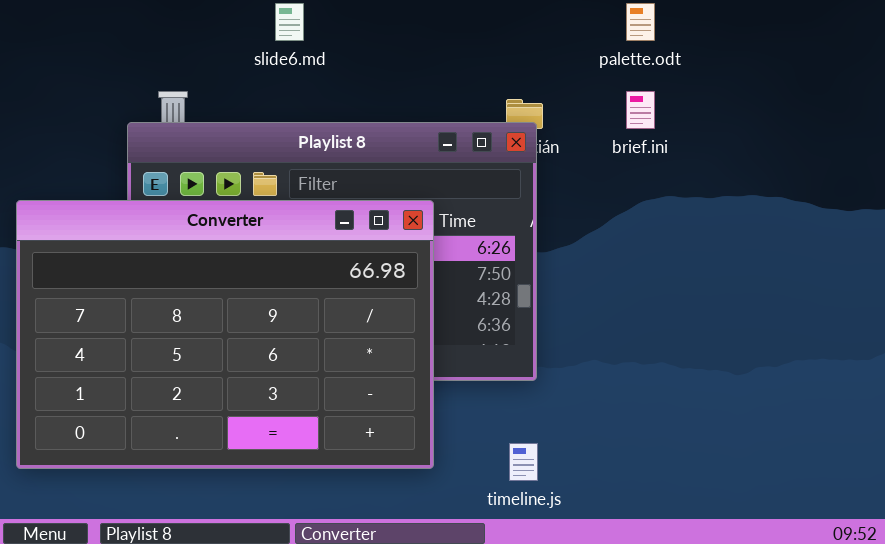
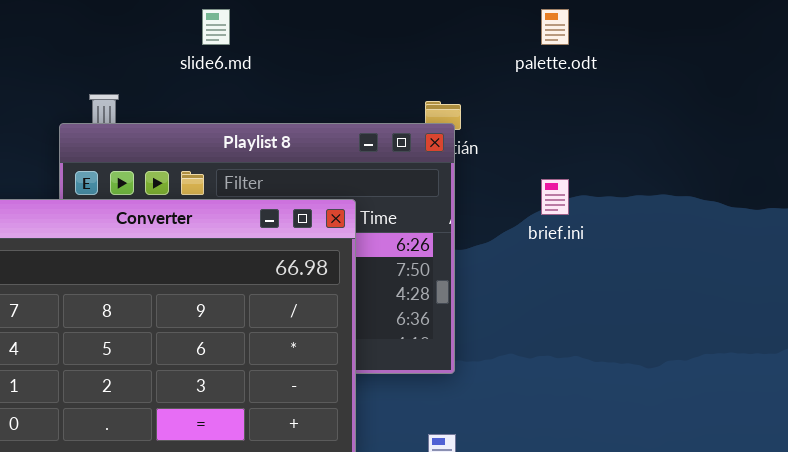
brief.ini: [626,91,655,129] -> [541,179,569,215], moved

